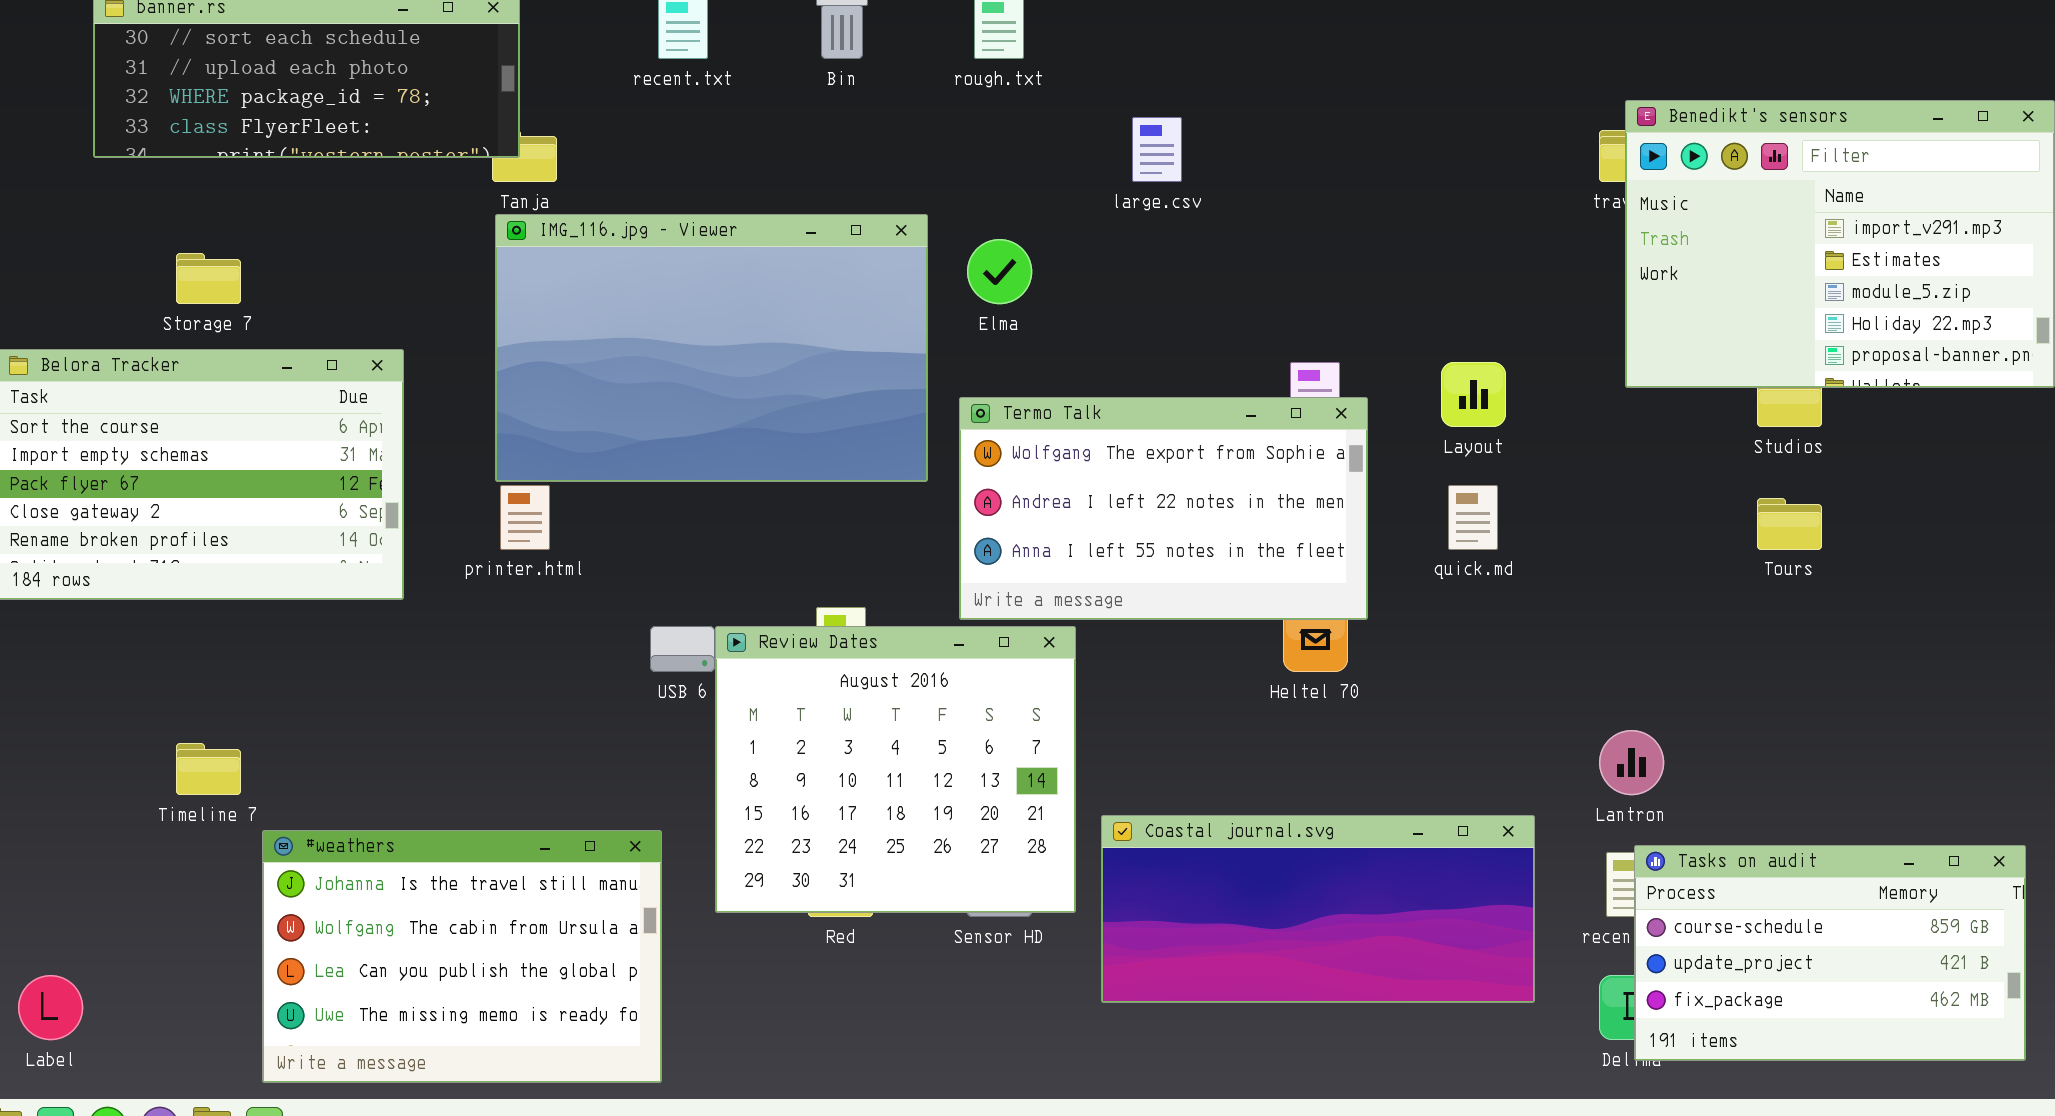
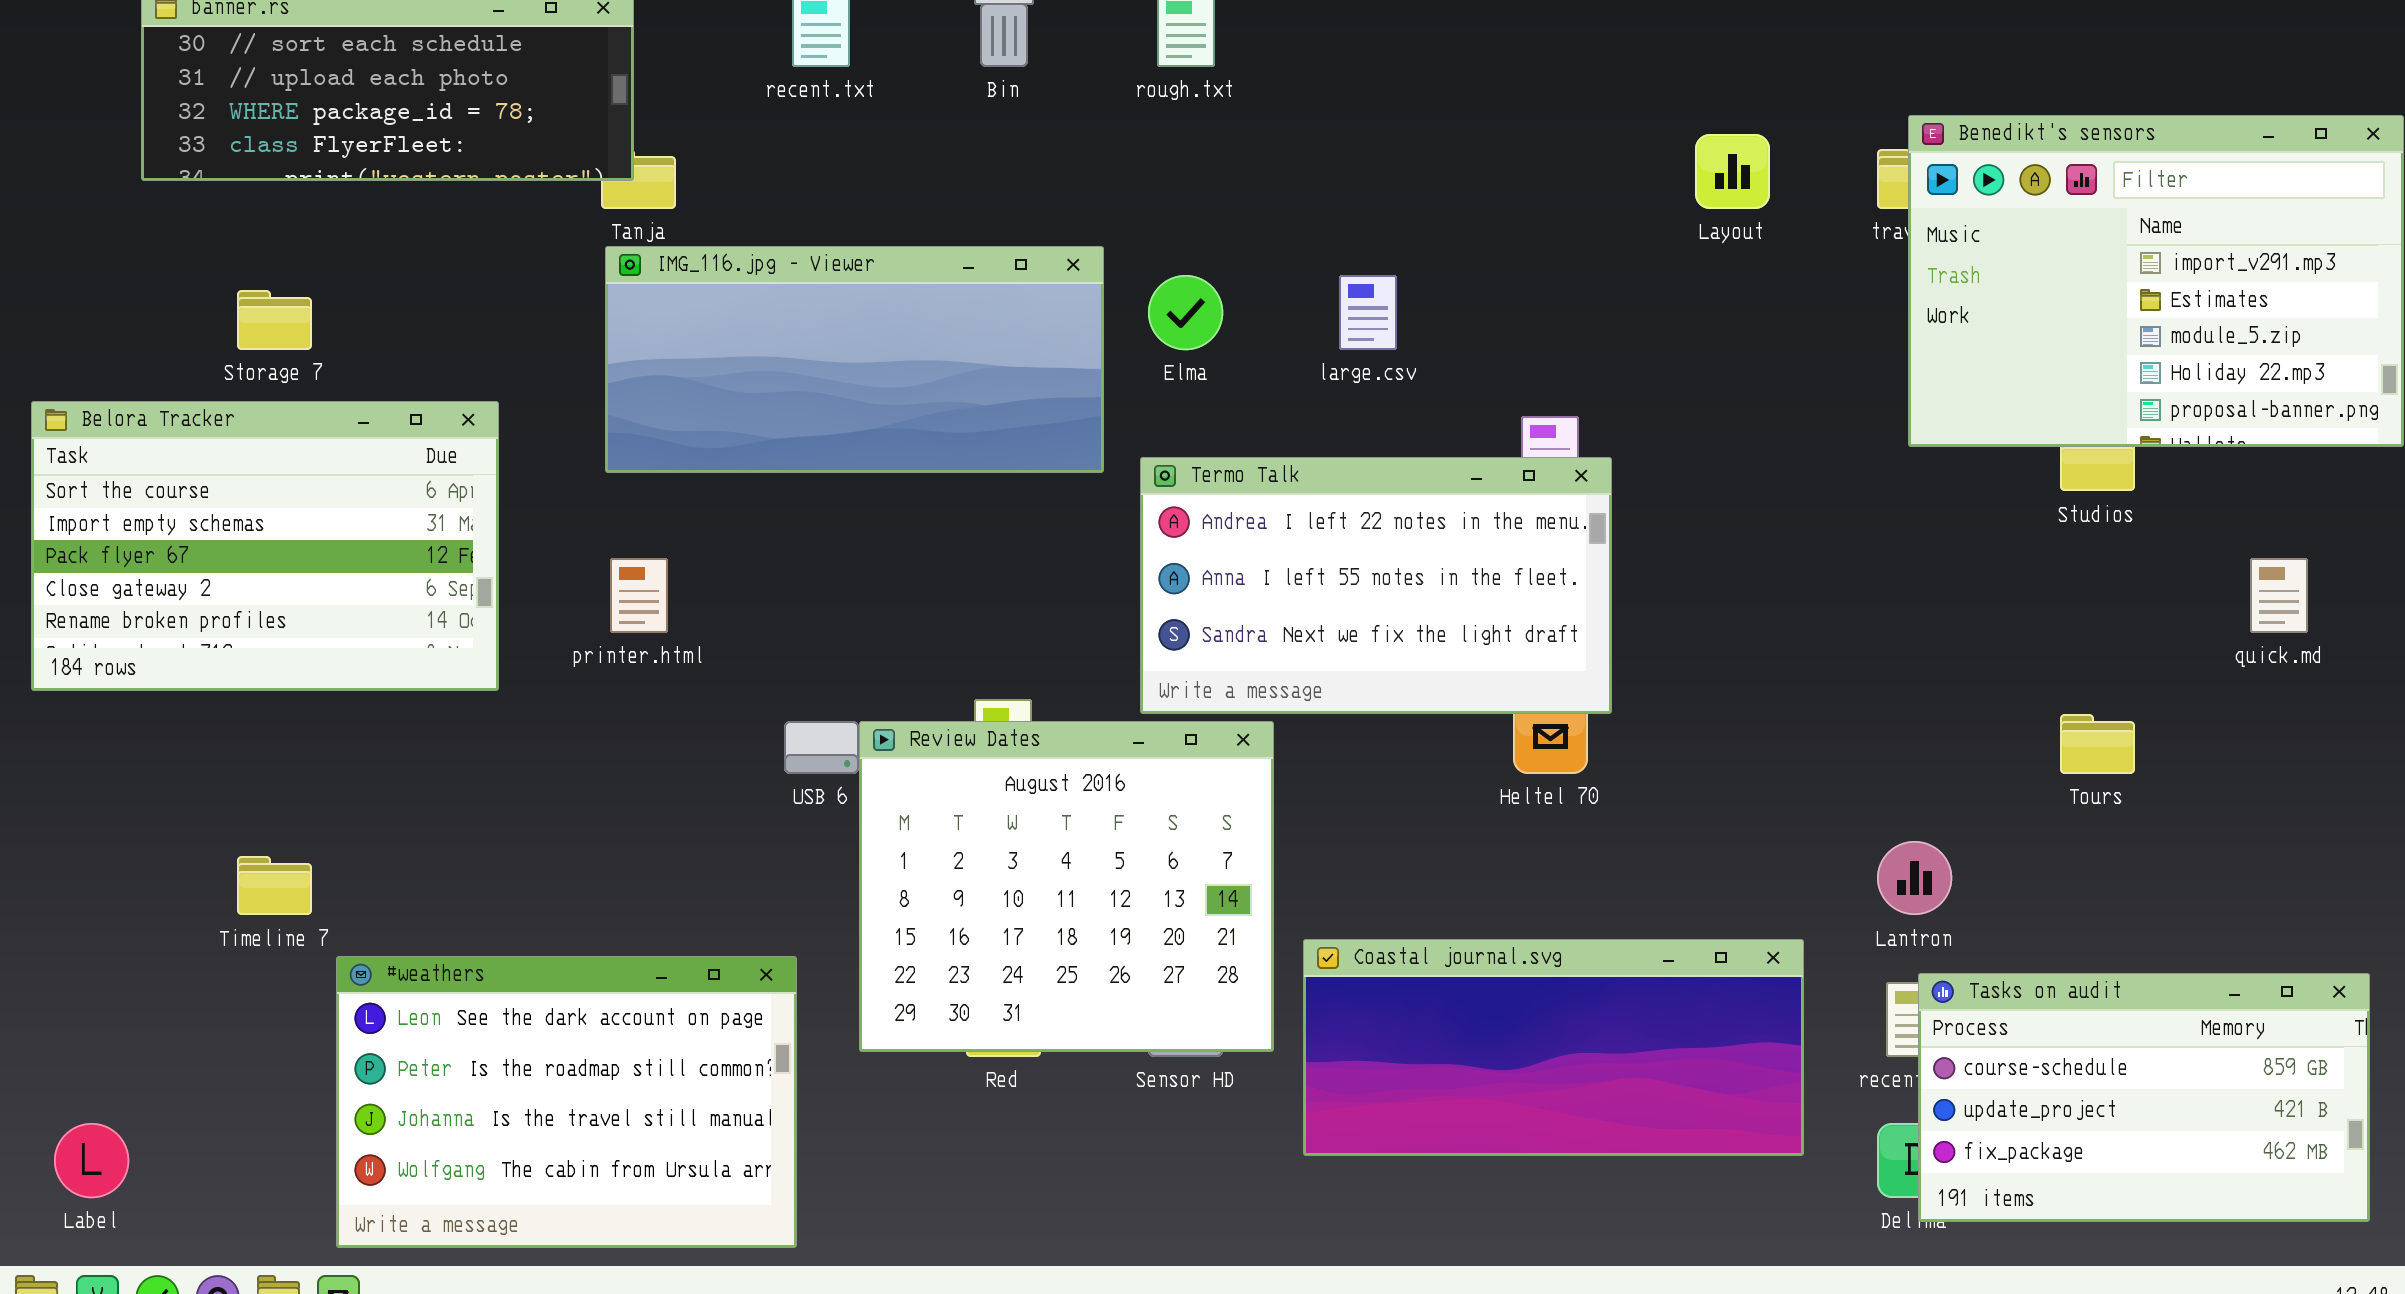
large.csv: [1132,117,1182,182] -> [1339,275,1397,350], moved
IMG_116.jpg - Viewer: [495,214,928,482] -> [605,246,1104,473], resized
Layout: [1441,362,1506,427] -> [1695,134,1770,209], moved
Termo Talk: [959,397,1368,620] -> [1140,457,1612,714], scrolled down 1 row
quick.md: [1448,485,1498,550] -> [2250,558,2308,633], moved
Tours: [1757,498,1822,550] -> [2060,714,2135,774], moved
#weathers: [262,830,662,1083] -> [336,956,797,1248], scrolled up 2 rows

